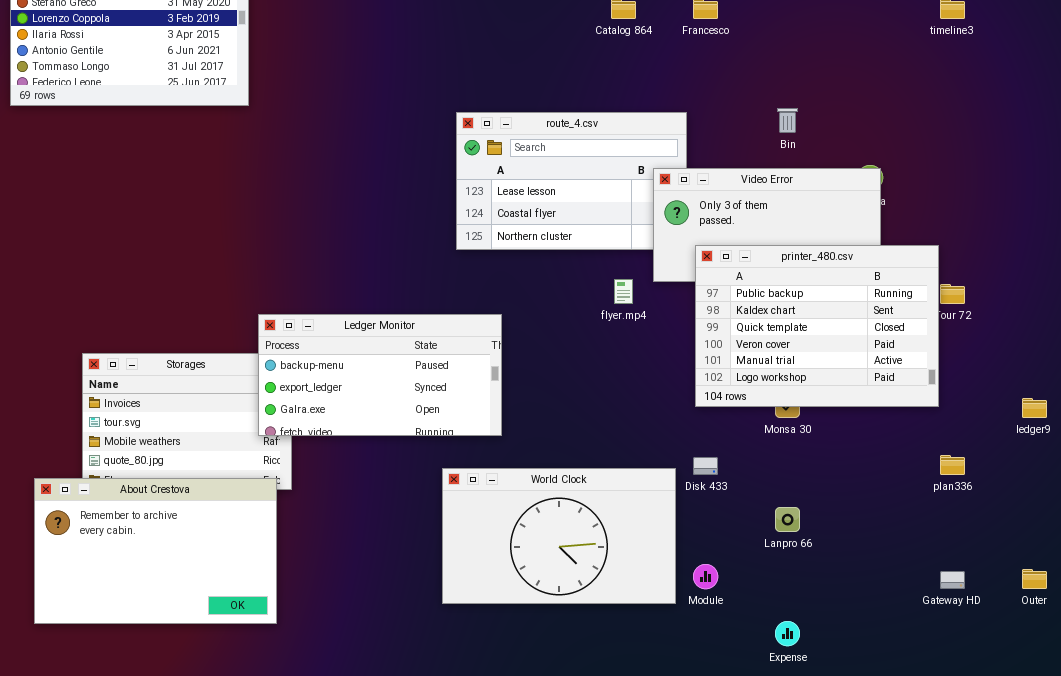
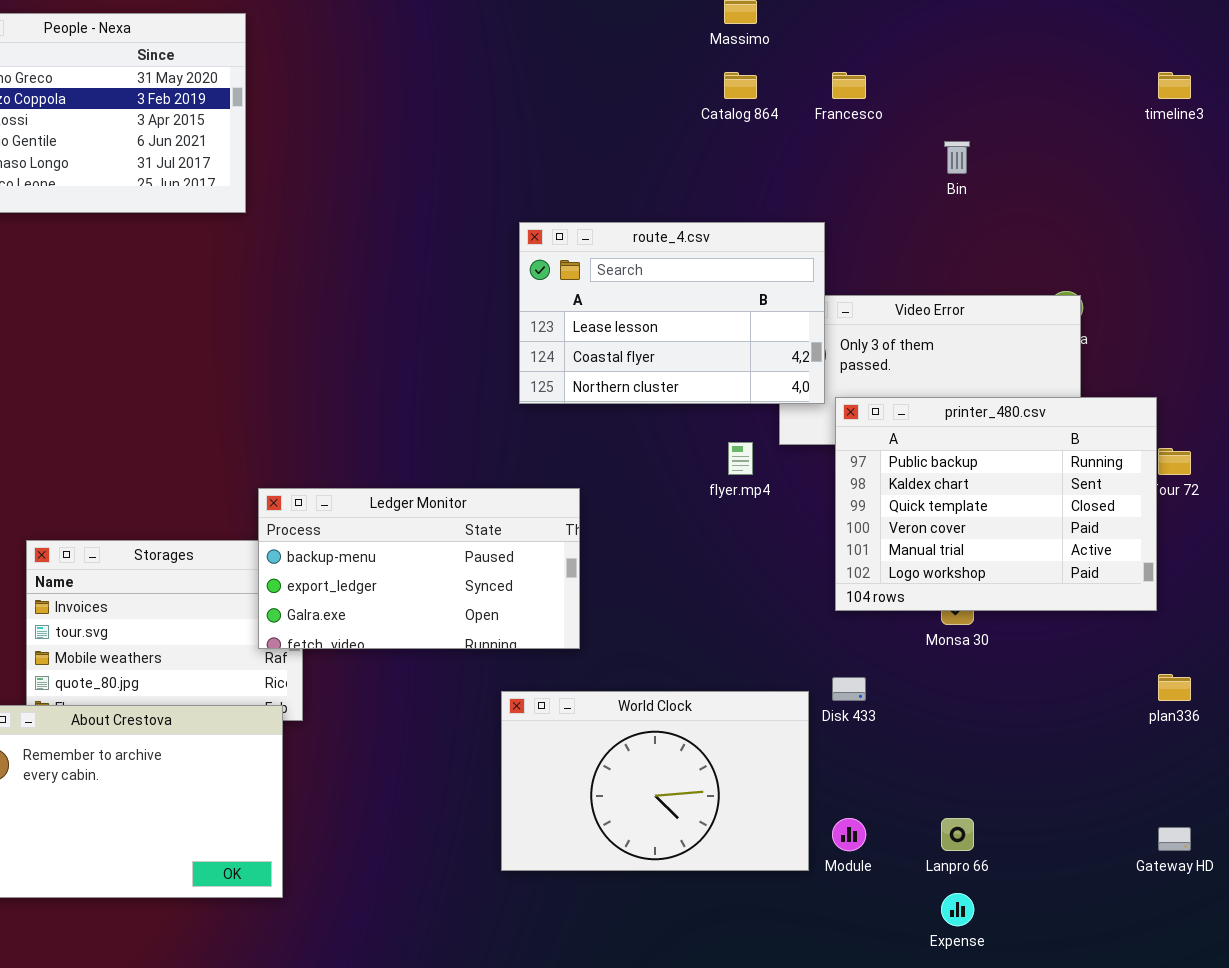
Bin: [777,108,798,133] -> [944,141,970,174], moved
route_4.csv: [456,112,687,250] -> [519,222,825,404], raised
Lanpro 66: [775,507,800,532] -> [941,818,974,851], moved

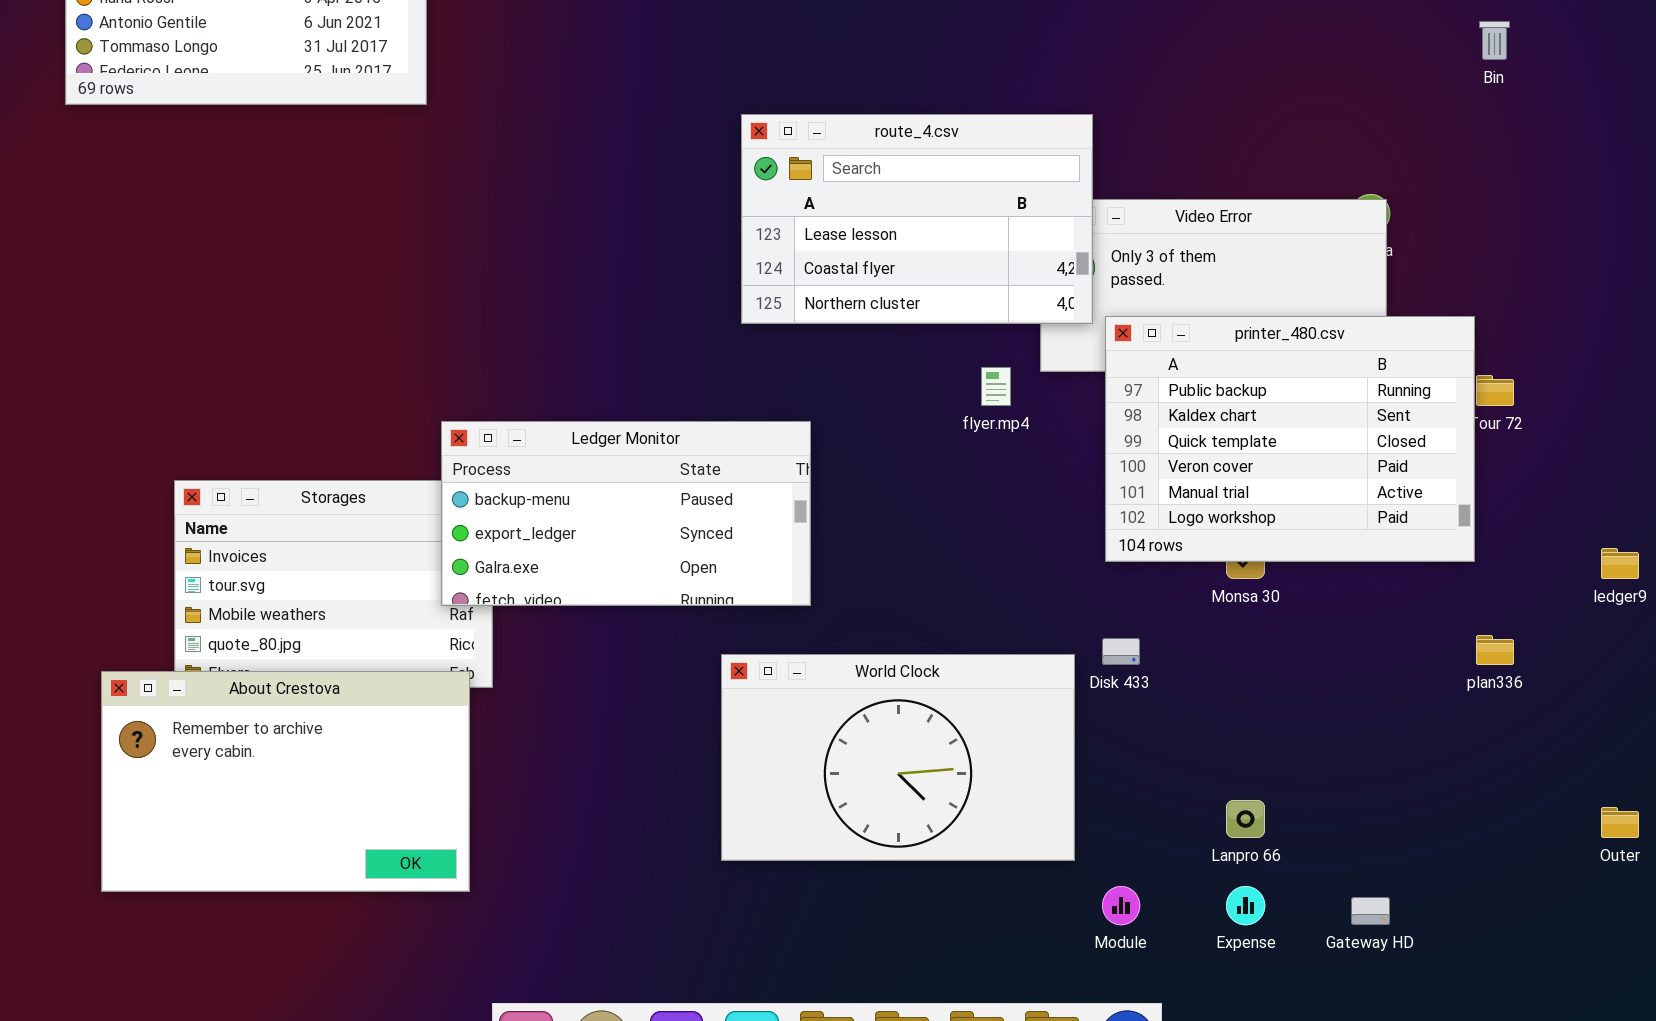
Bin: [944,141,970,174] -> [1479,21,1510,60], moved
Module: [832,818,866,851] -> [1102,886,1140,925], moved
Gateway HD: [1158,827,1191,851] -> [1351,897,1390,925], moved

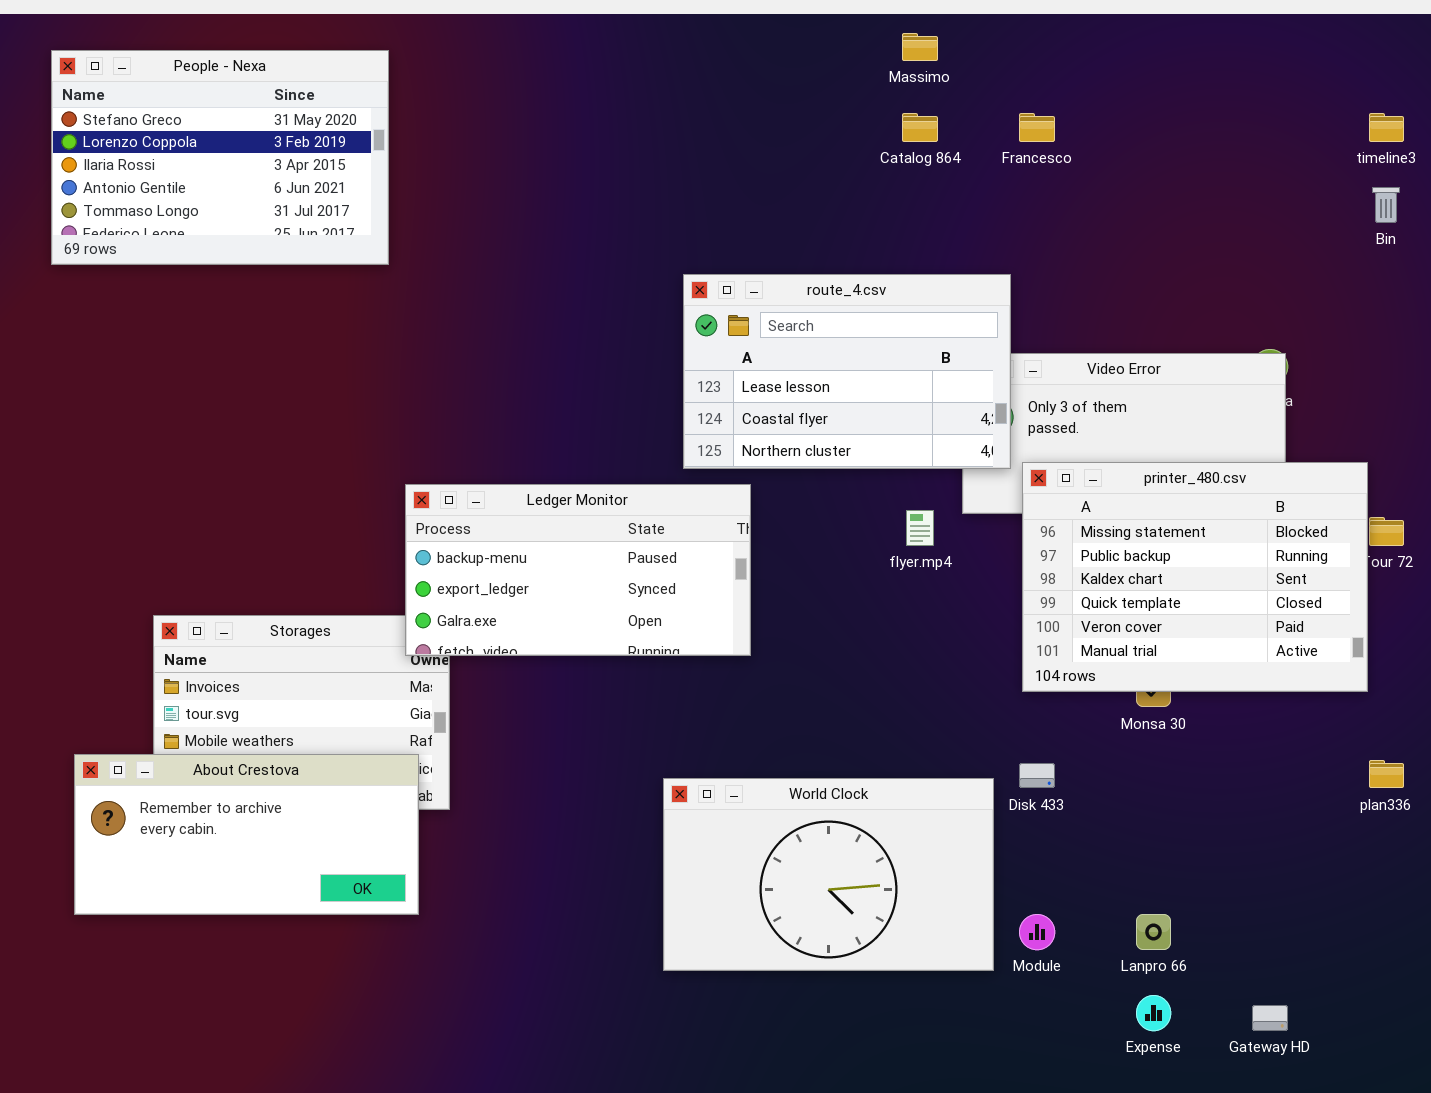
printer_480.csv: [1105,316,1475,562] -> [1022,462,1368,692], scrolled up 1 row
Ledger Monitor: [441,421,811,606] -> [405,484,751,656], moved
About Crestova: [101,671,470,892] -> [74,754,419,915], moved, resized
Module: [1102,886,1140,925] -> [1019,914,1055,950], moved

